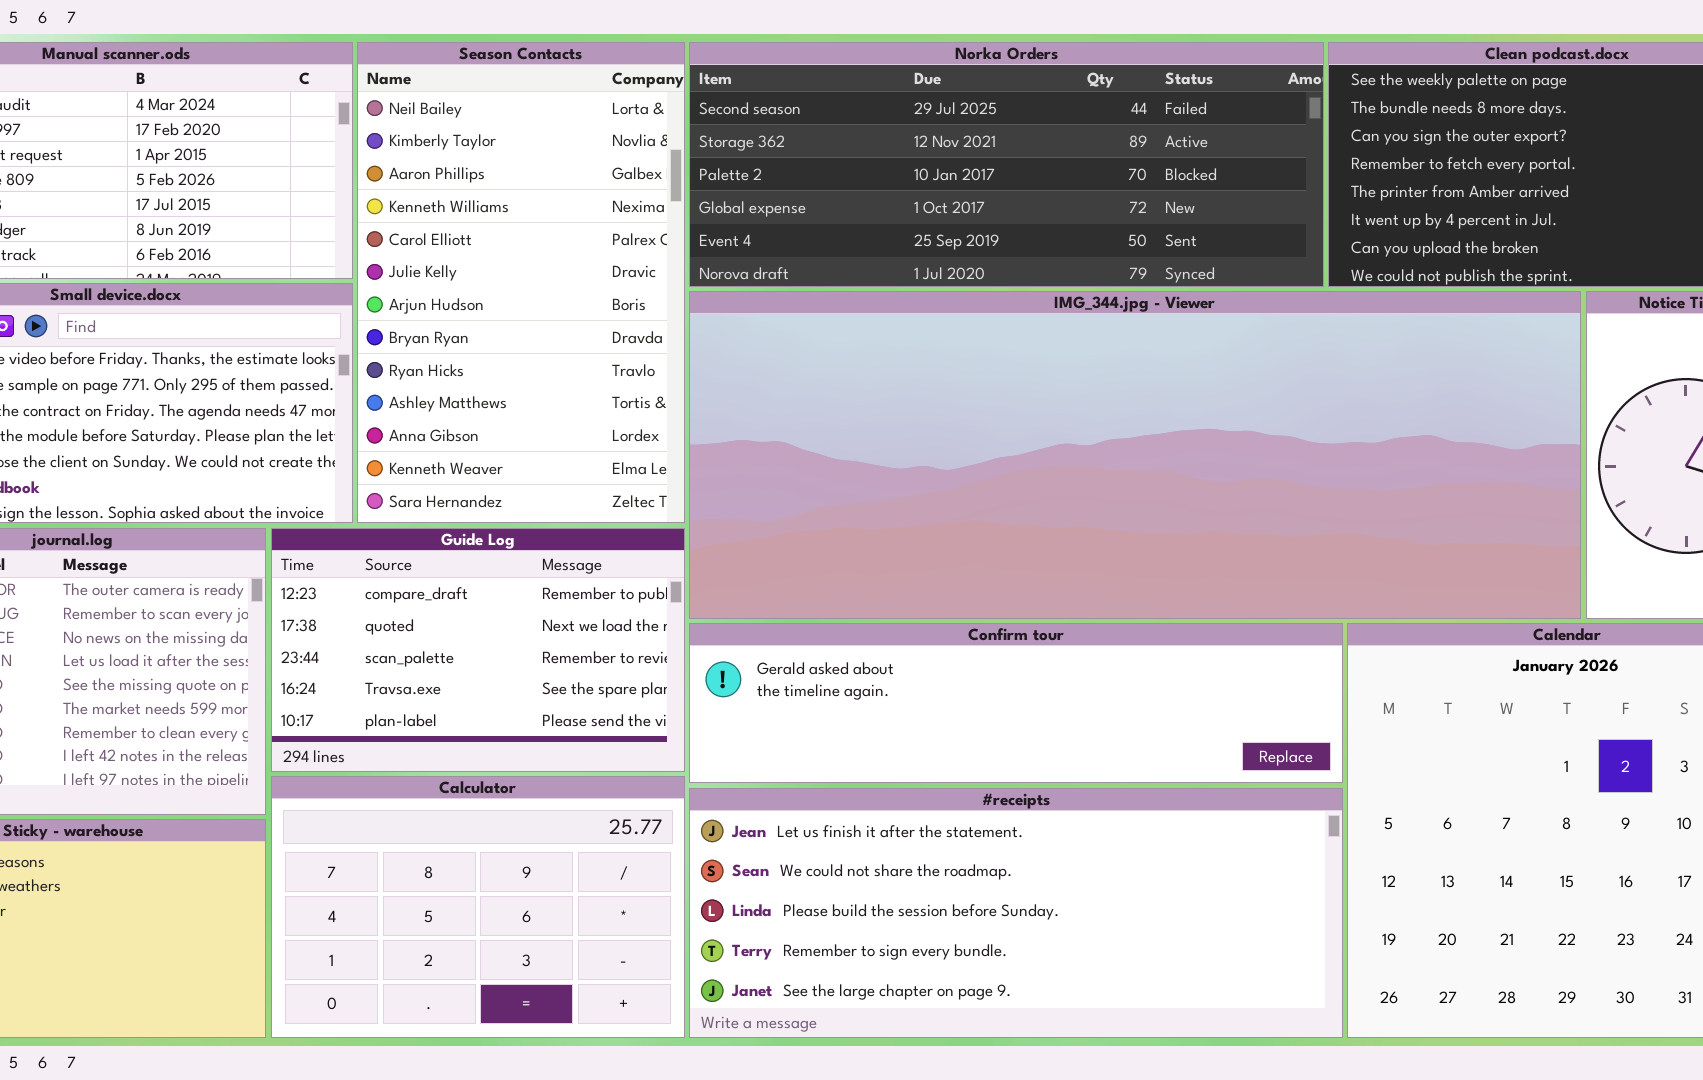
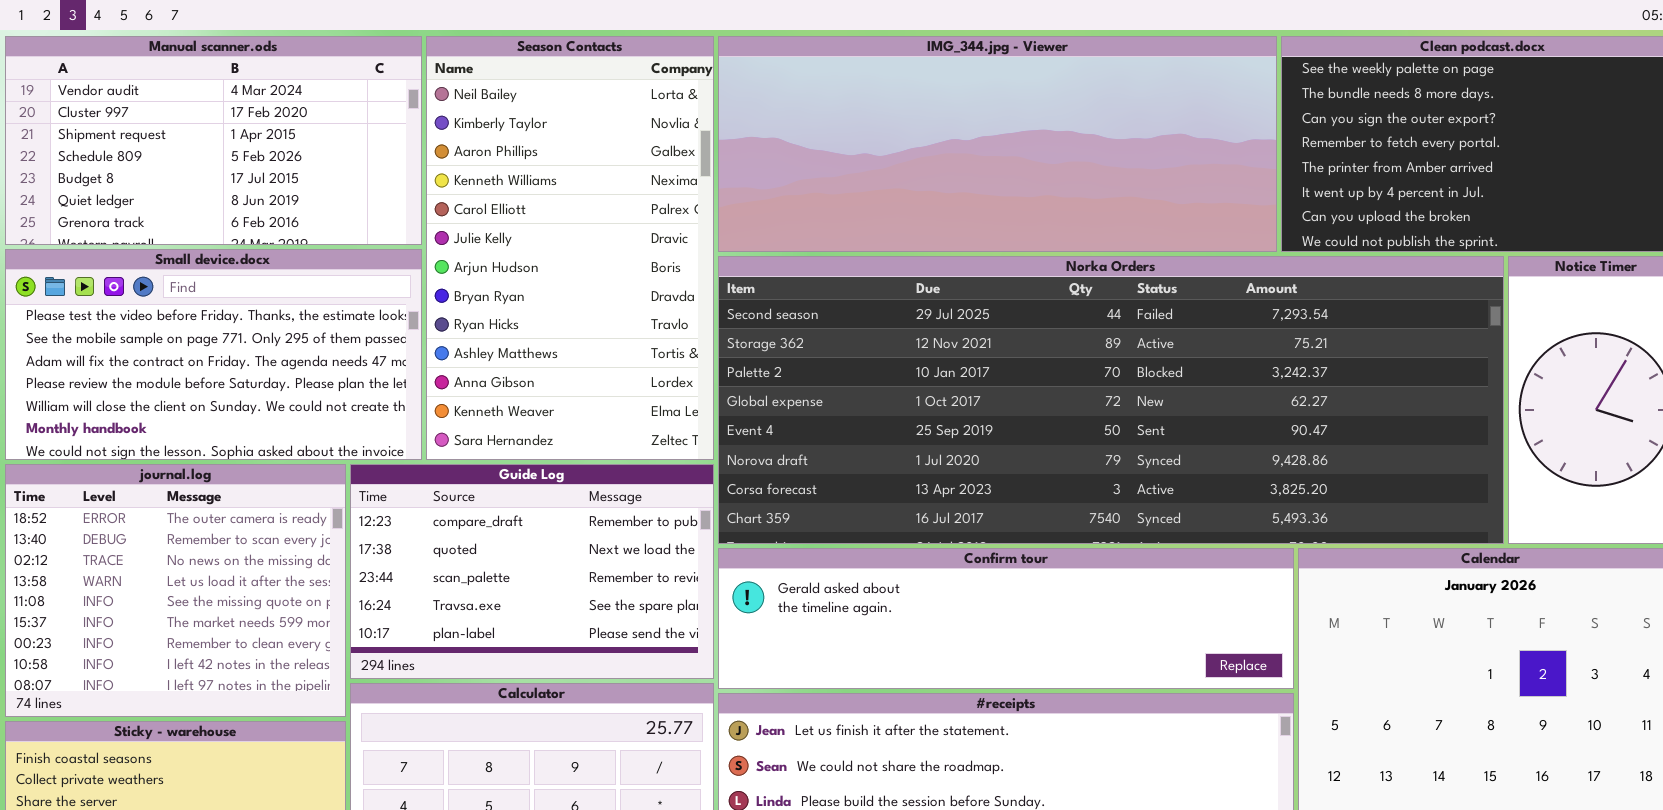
Norka Orders: [689,42,1324,287] -> [718,256,1504,544], moved, resized
IMG_344.jpg - Viewer: [689,291,1581,619] -> [718,36,1277,252], moved, resized

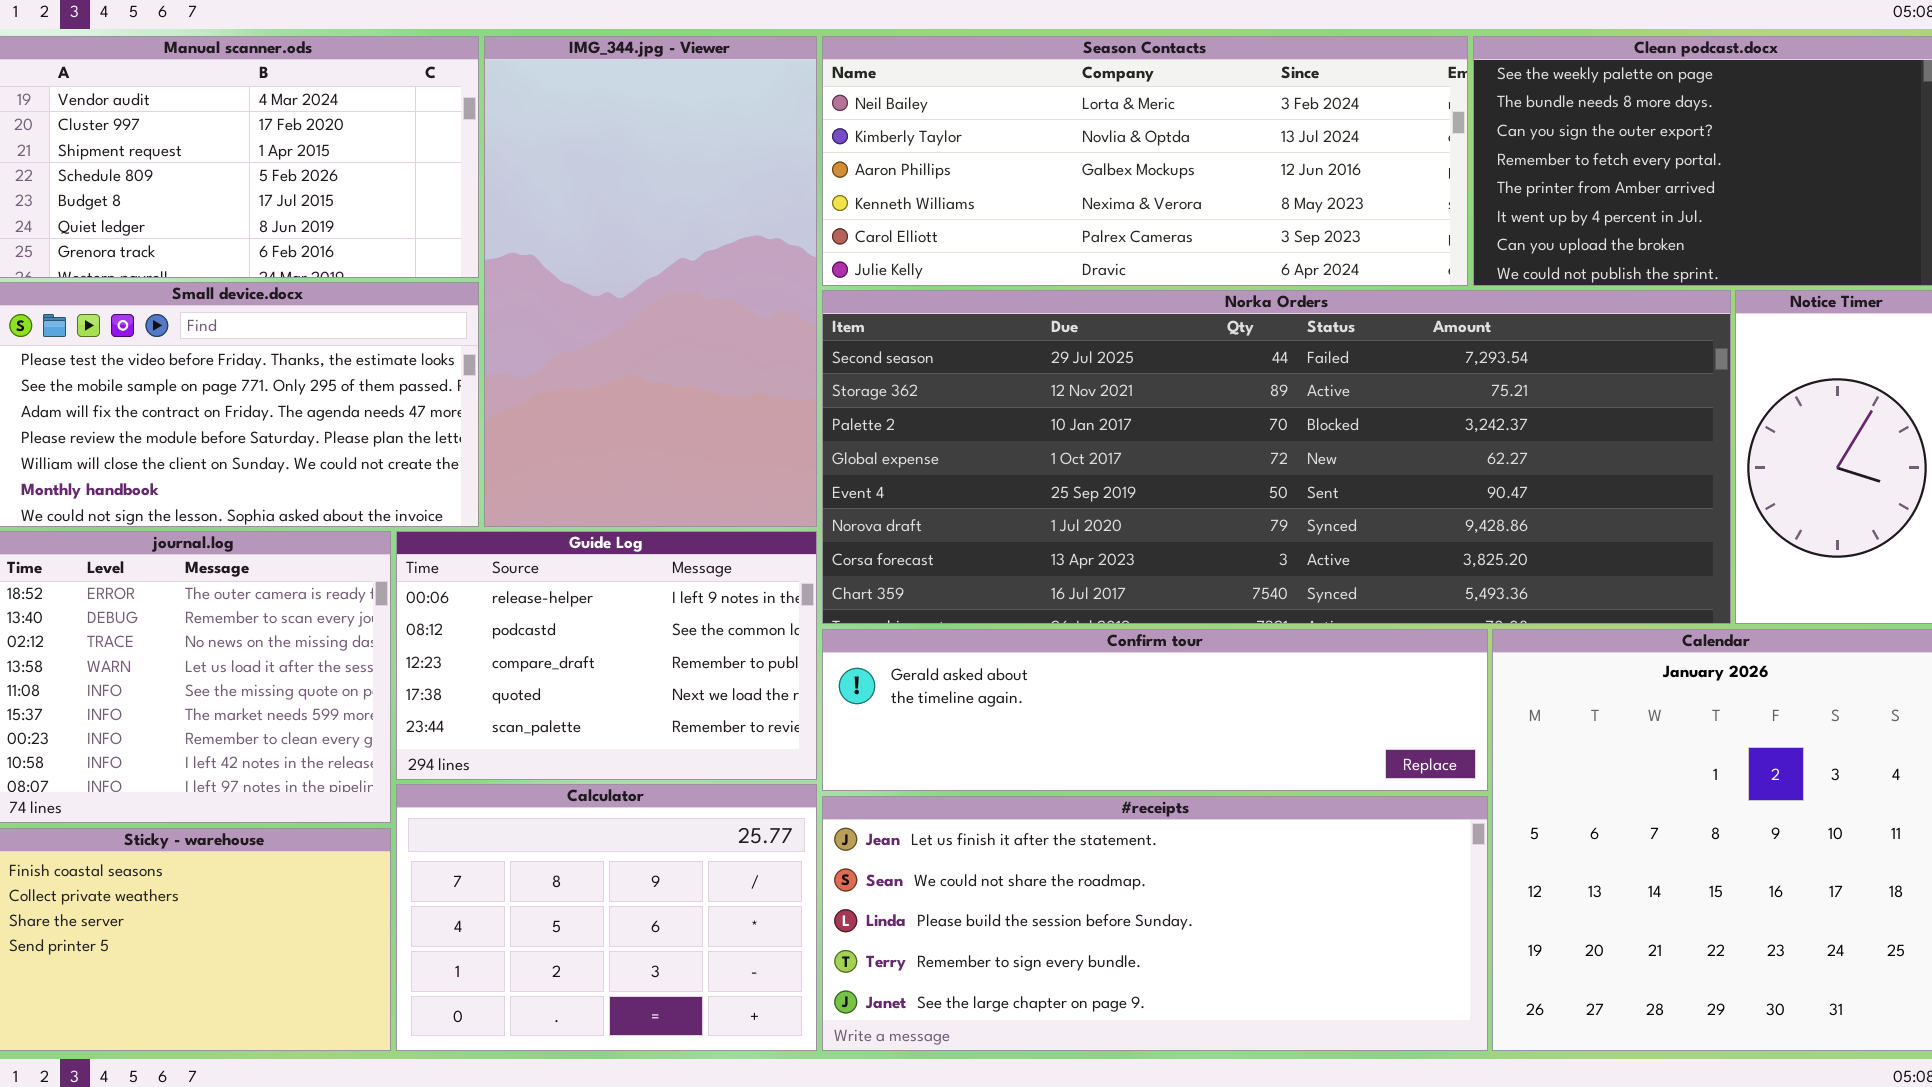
Season Contacts: [426,36,714,460] -> [822,36,1468,286], moved, resized
IMG_344.jpg - Viewer: [718,36,1277,252] -> [484,36,817,527], moved, resized
Guide Log: [350,464,714,679] -> [396,531,817,780], scrolled up 2 rows

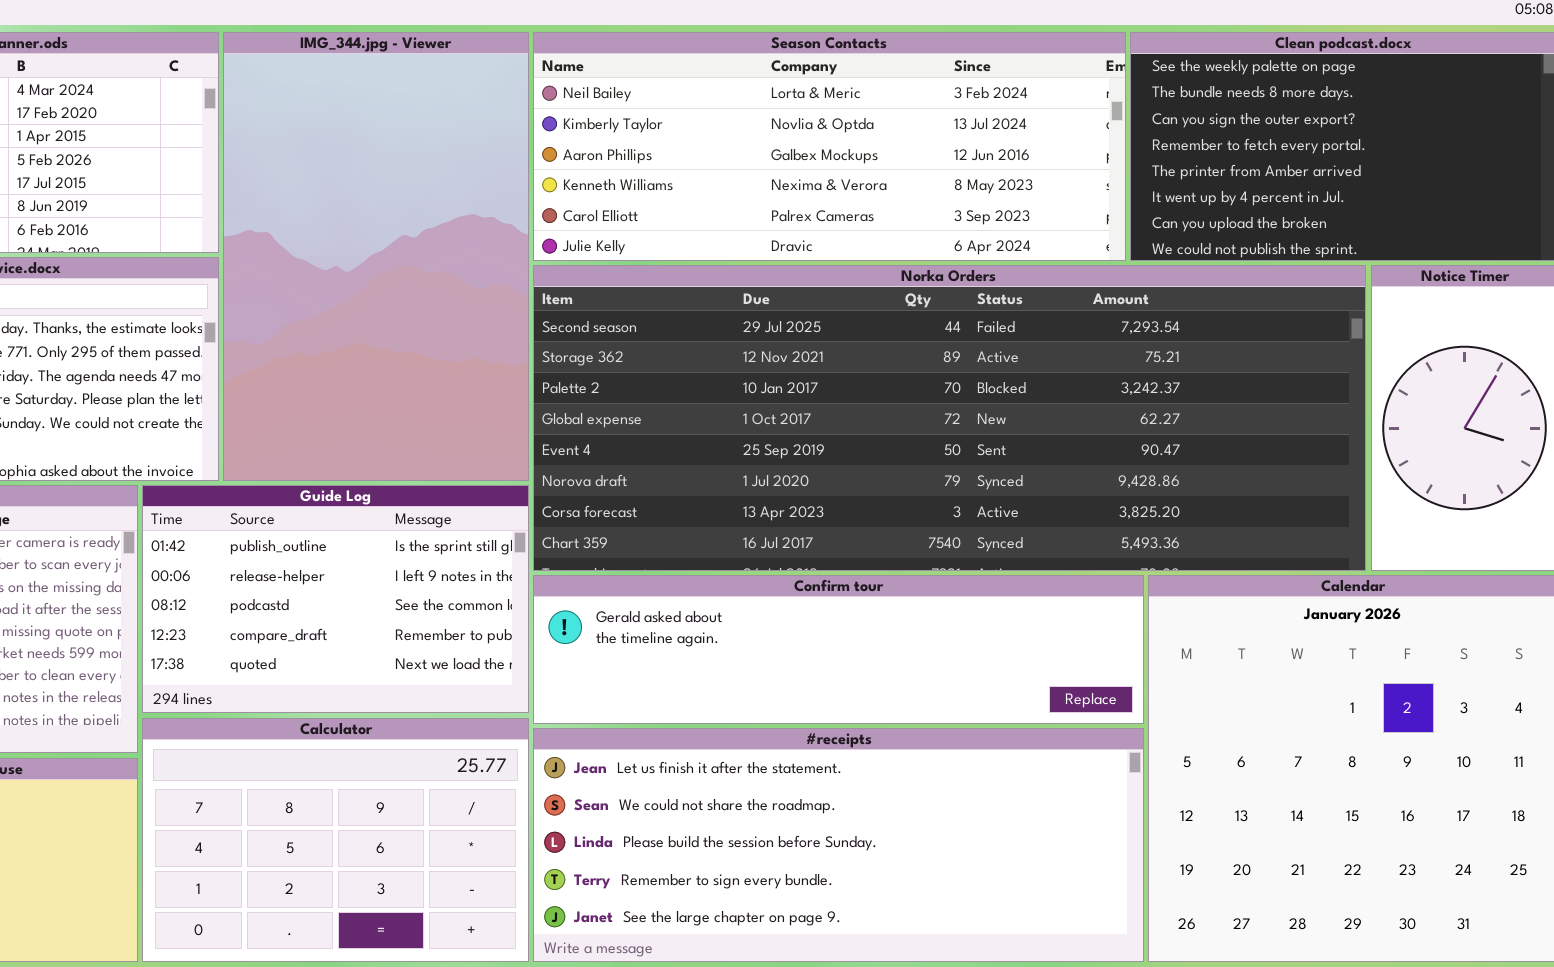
Guide Log: [396,531,817,780] -> [142,485,529,713], scrolled up 1 row

